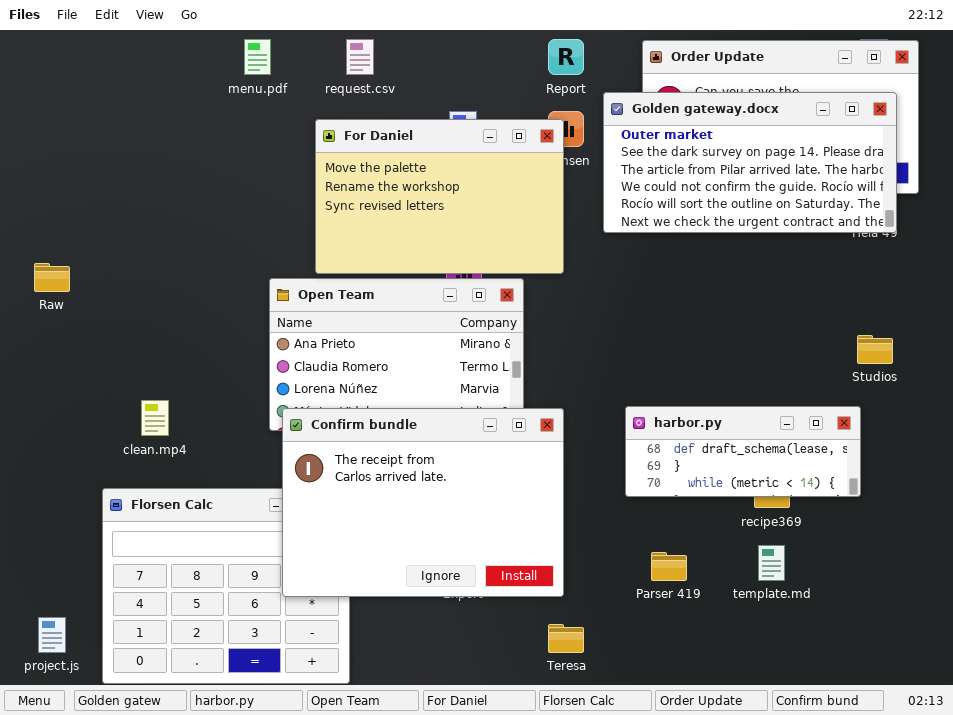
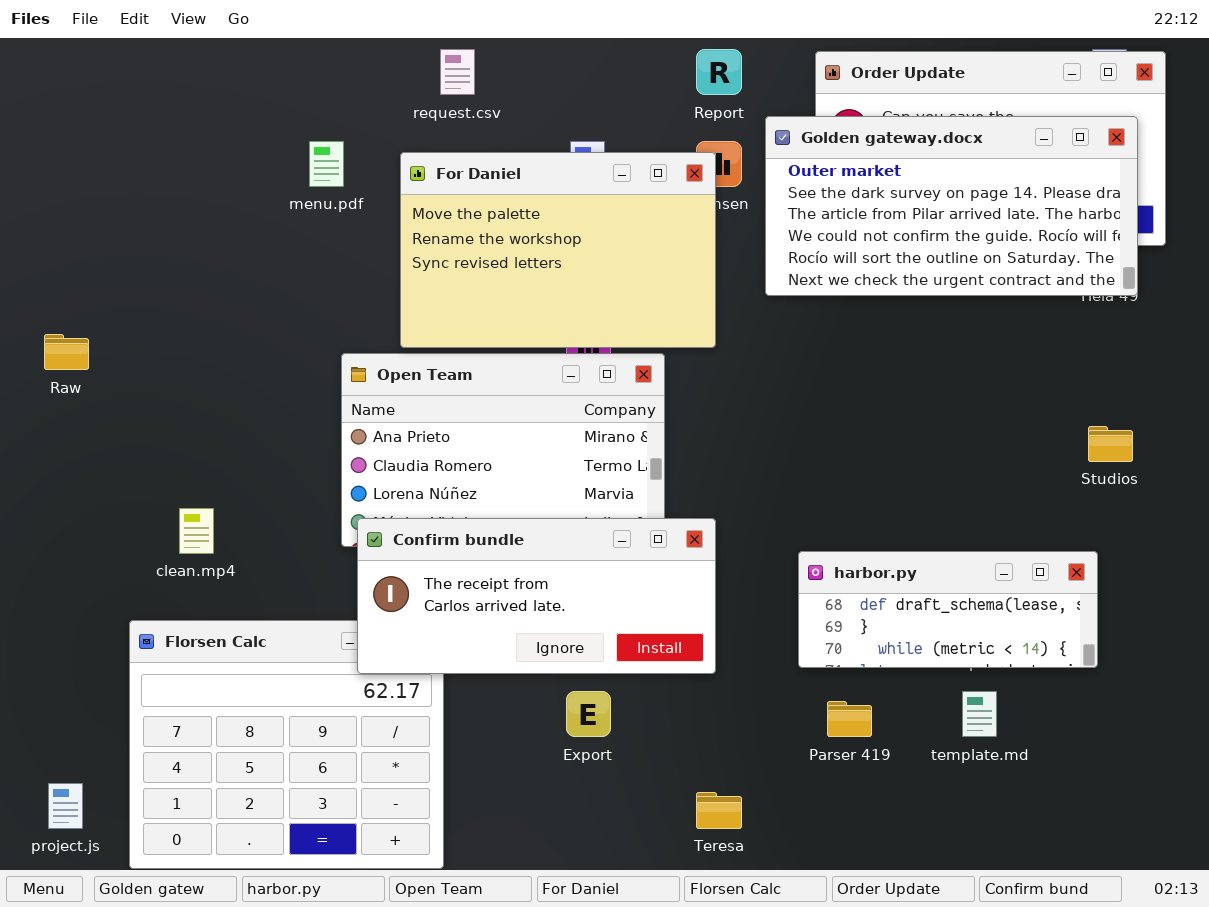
menu.pdf: [244,39,271,75] -> [309,141,344,187], moved
harbor.py: [625,406,861,497] -> [798,551,1098,668], moved
Confirm bundle: [282,408,564,597] -> [357,518,716,674], resized

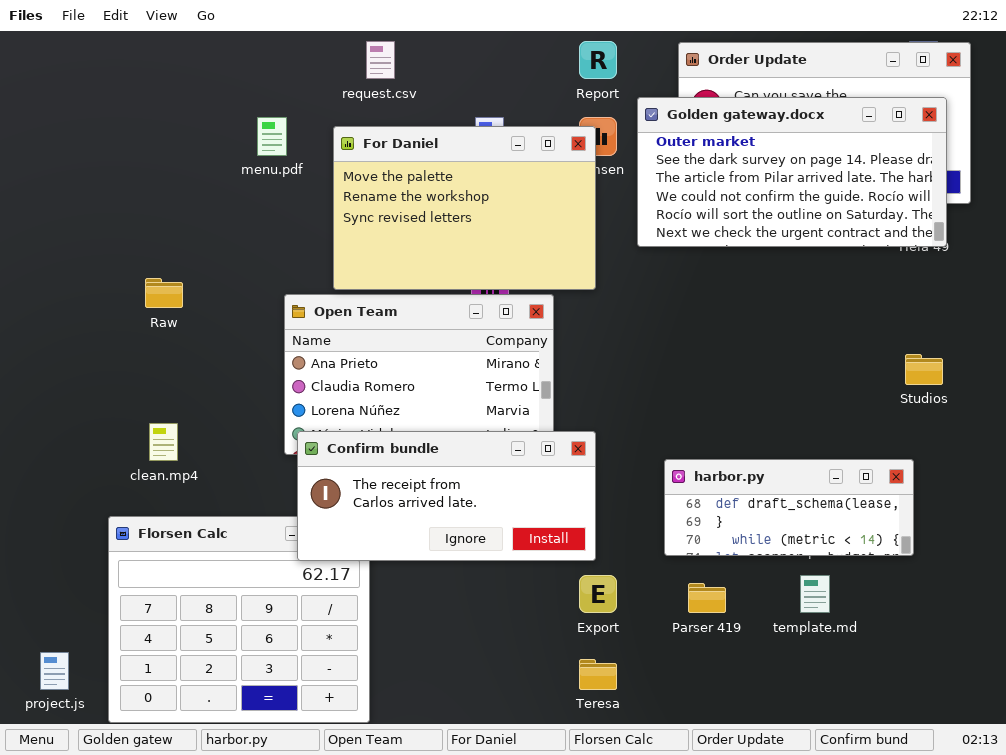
Raw: [44,334,89,370] -> [145,278,183,308], moved
Export: [566,691,611,737] -> [579,575,617,613], moved

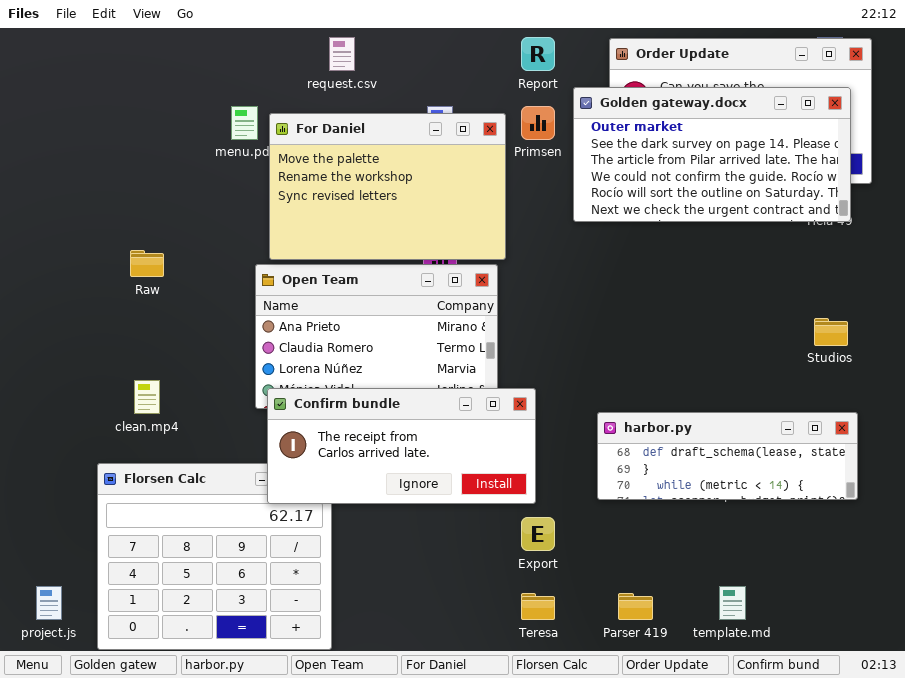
For Daniel: [333,126,596,290] -> [269,113,506,260], moved
harbor.py: [664,459,914,556] -> [597,412,858,500], resized
template.md: [800,575,830,613] -> [719,586,746,620], moved
Parser 419: [688,583,726,613] -> [618,593,653,620], moved

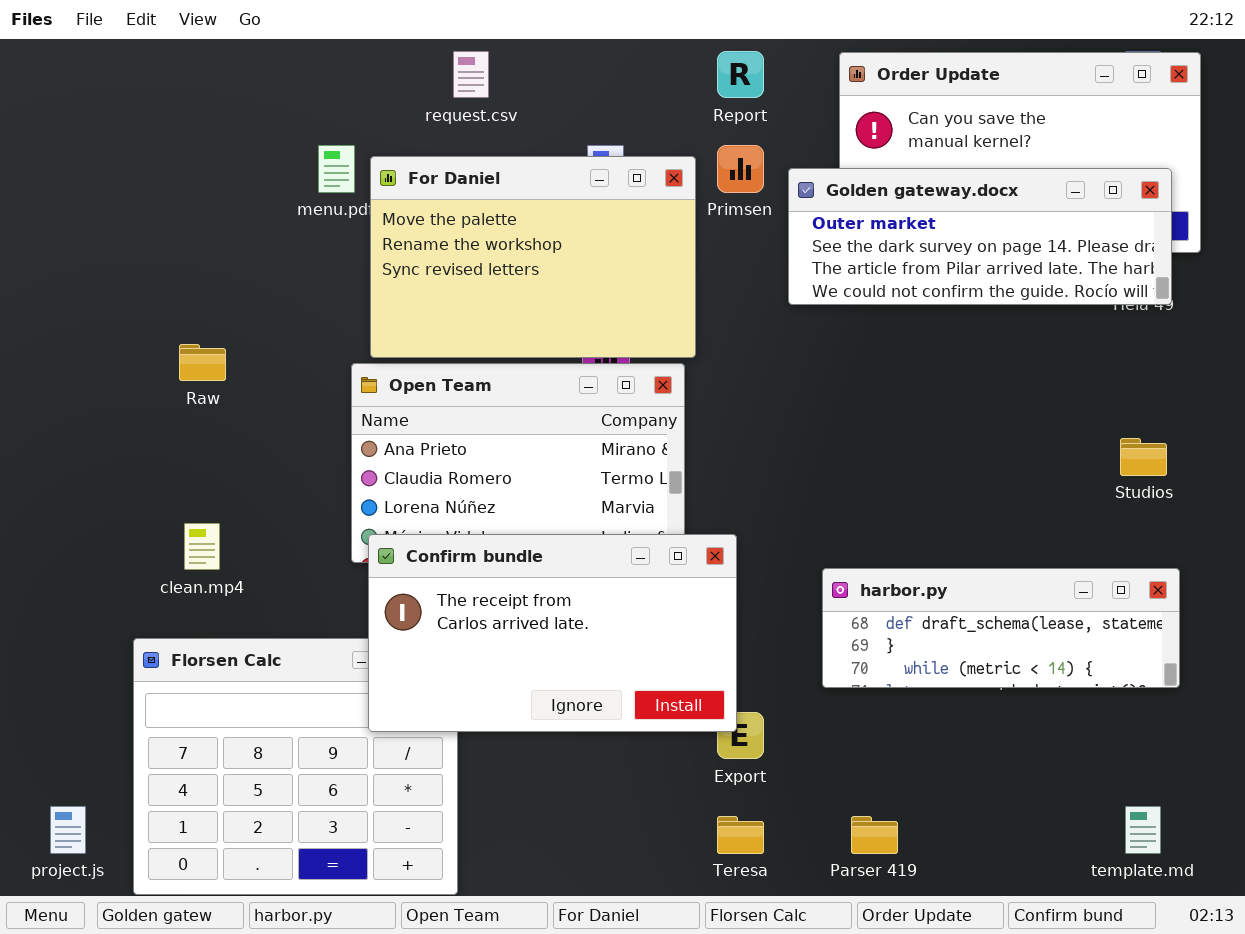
Golden gateway.docx: [573,87,851,222] -> [788,168,1172,305], resized
Confirm bundle: [267,388,536,504] -> [368,534,737,732], resized
template.md: [719,586,746,620] -> [1125,806,1161,854], moved

